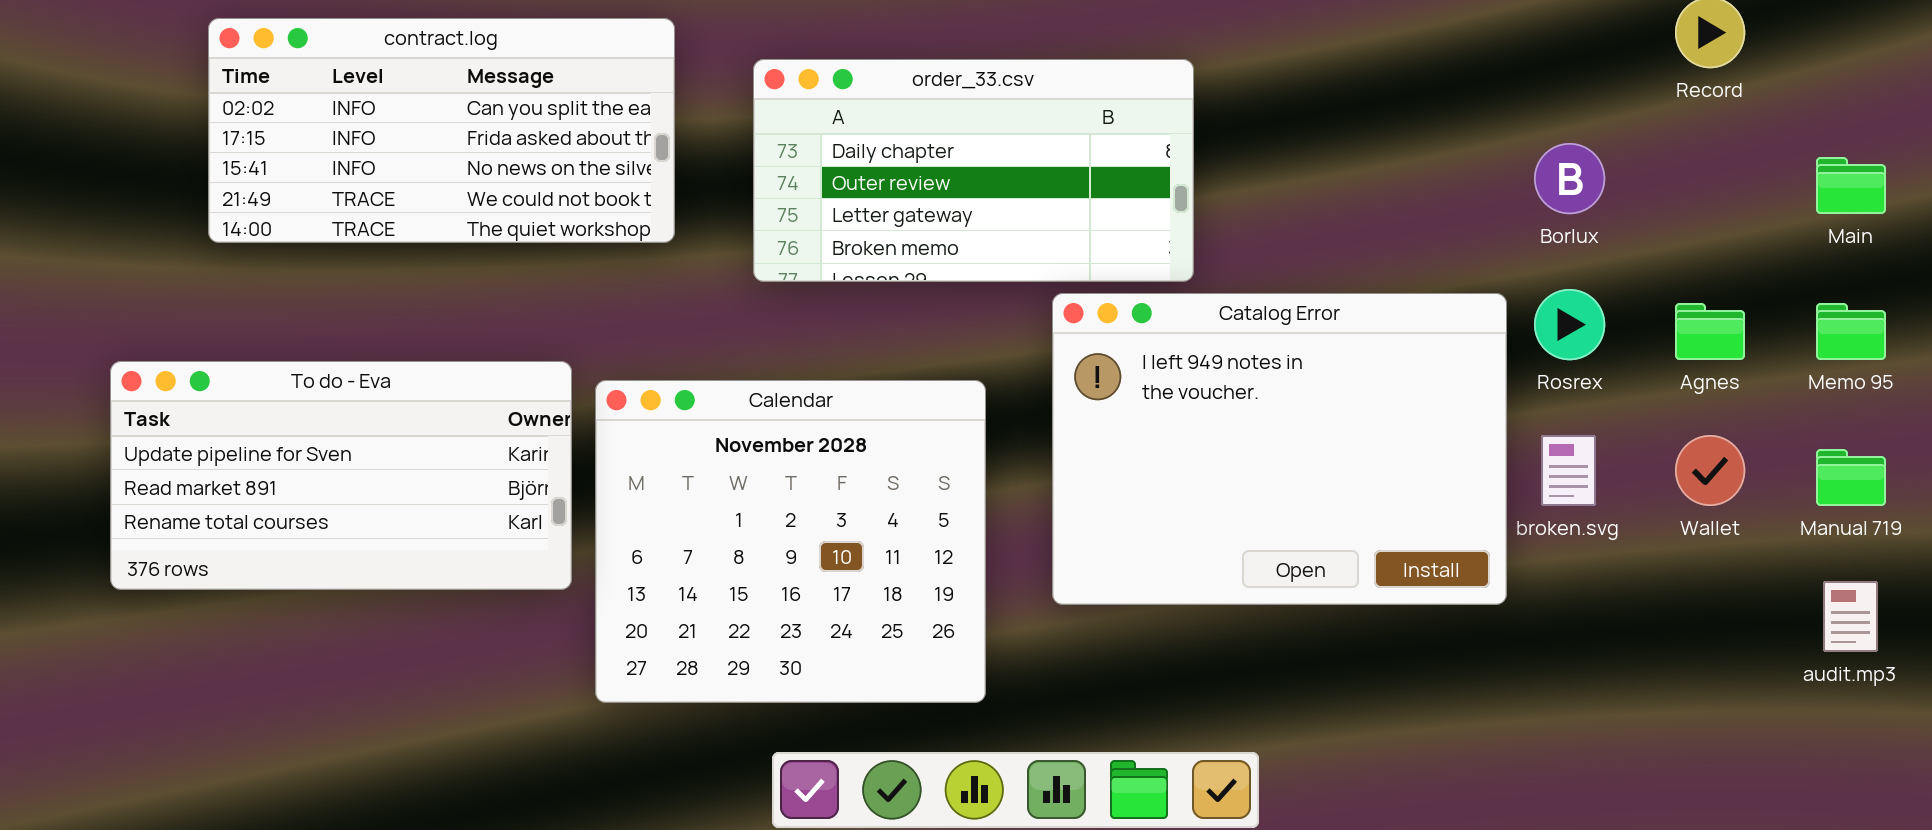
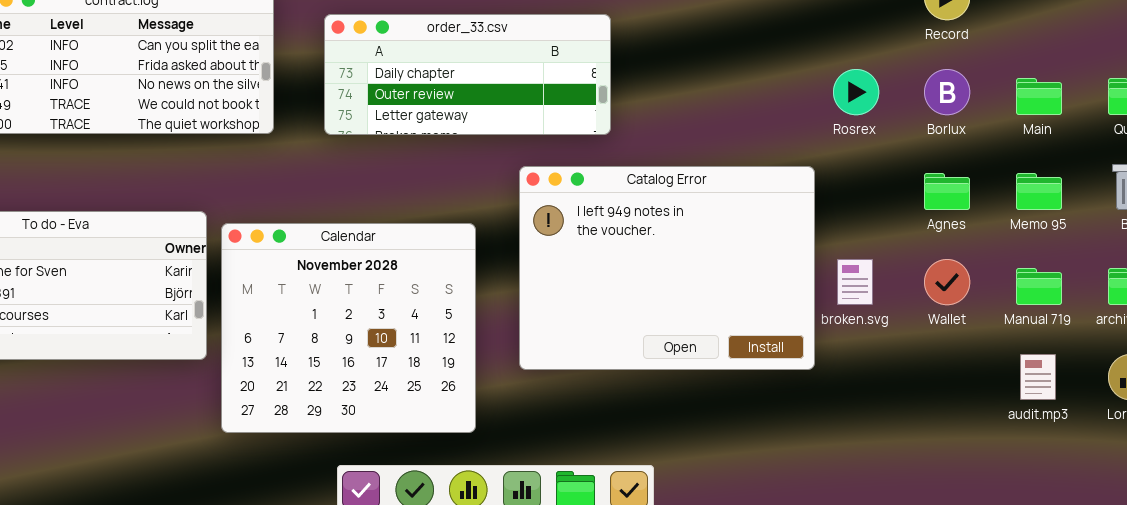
order_33.csv: [753,59,1194,282] -> [324,14,611,135], resized
Borlux: [1534,143,1605,214] -> [924,69,970,115], moved
Rosrex: [1534,289,1605,360] -> [833,69,879,115], moved

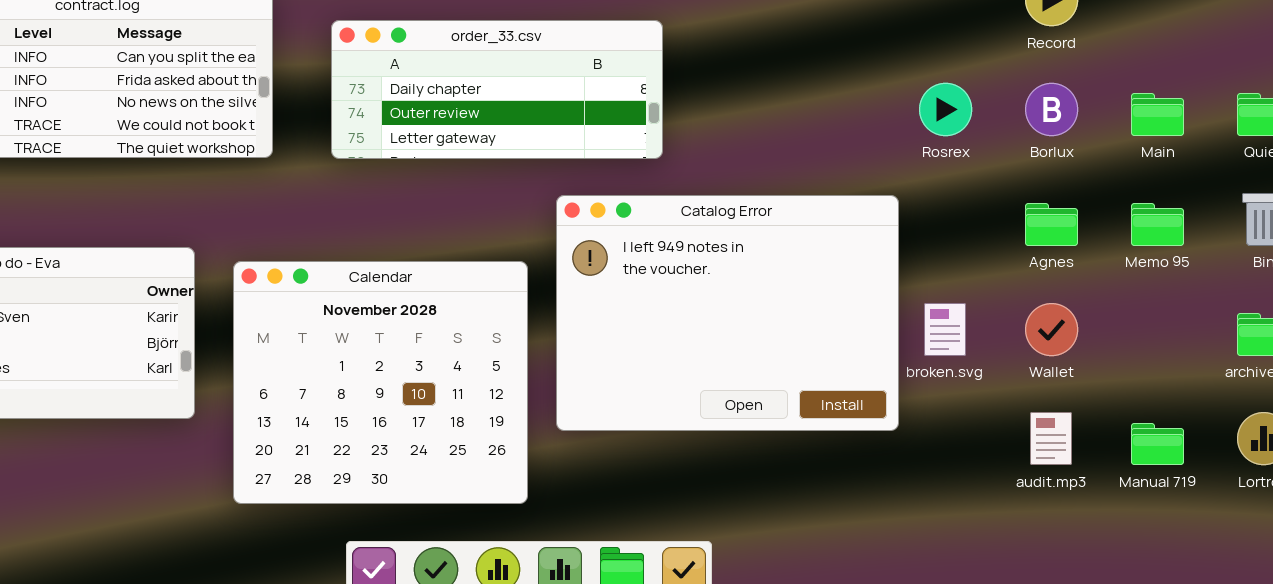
Calendar: [221,223,476,433] -> [233,261,528,504], moved
Manual 719: [1016,268,1062,305] -> [1131,423,1184,465], moved
audit.mp3: [1020,354,1056,400] -> [1030,412,1072,465], moved

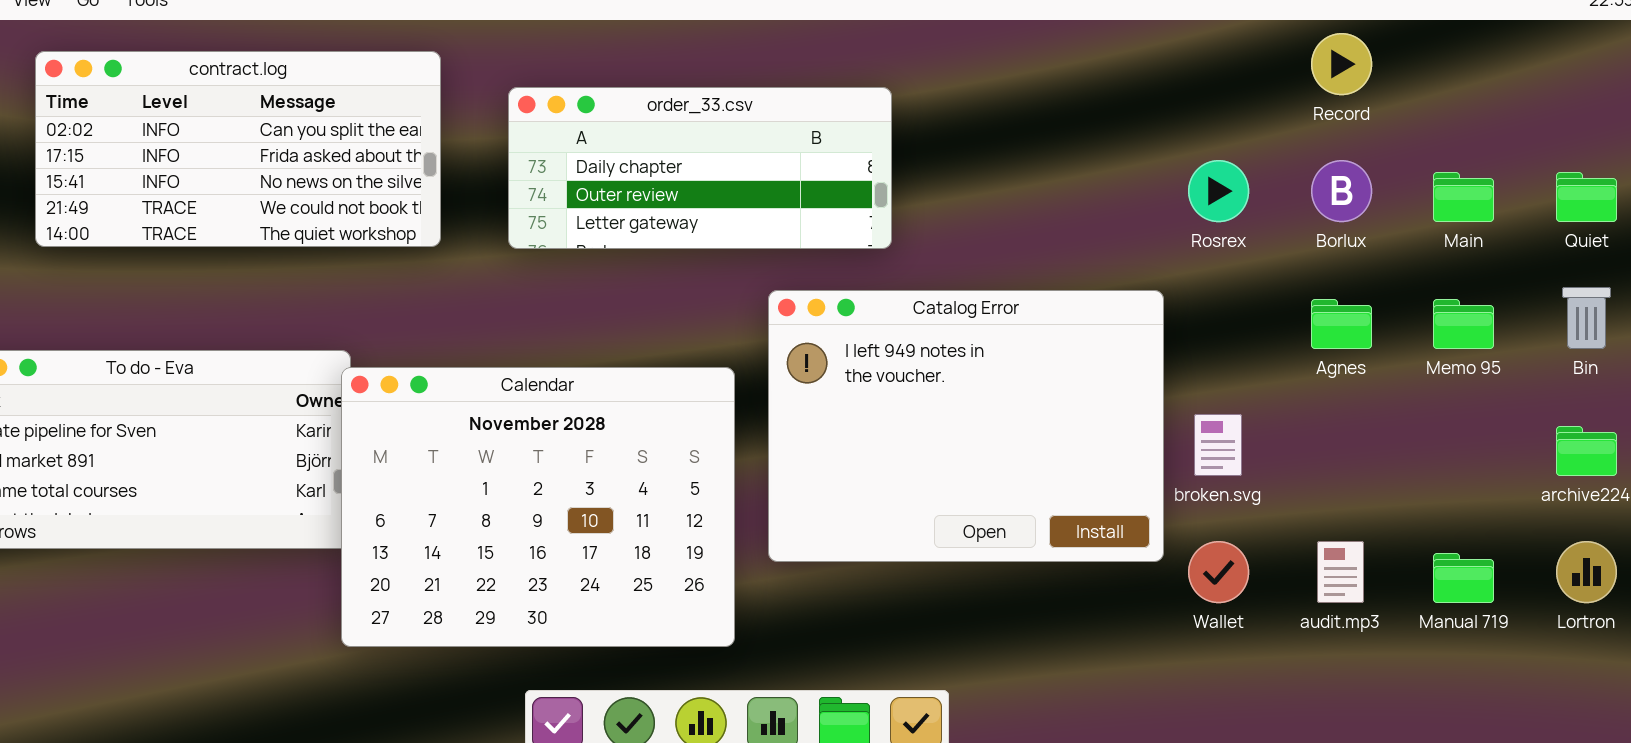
Calendar: [233,261,528,504] -> [341,367,735,647], resized
Wallet: [1025,303,1078,356] -> [1188,541,1249,603], moved

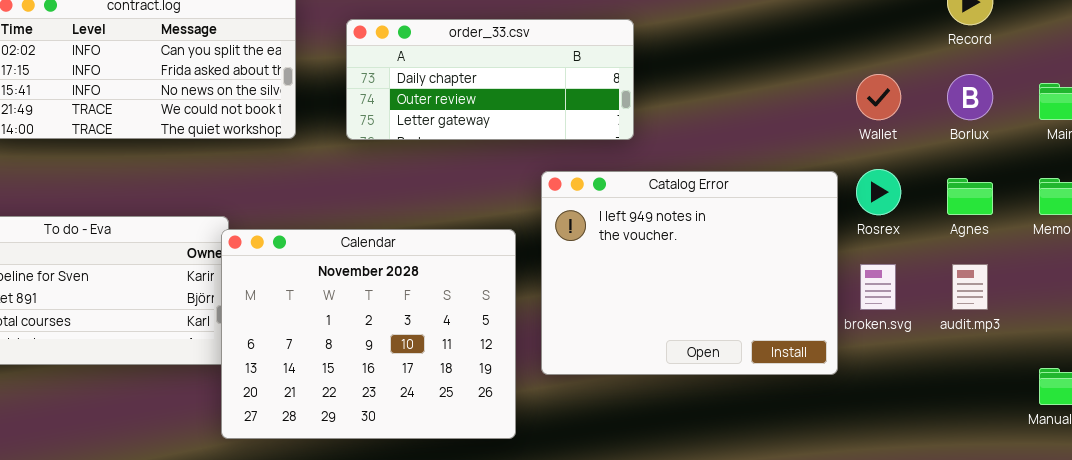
Rosrex: [1188,160,1249,222] -> [856,169,901,215], moved
Wallet: [1188,541,1249,603] -> [856,74,901,120], moved
audit.mp3: [1317,541,1364,603] -> [952,264,988,310], moved

